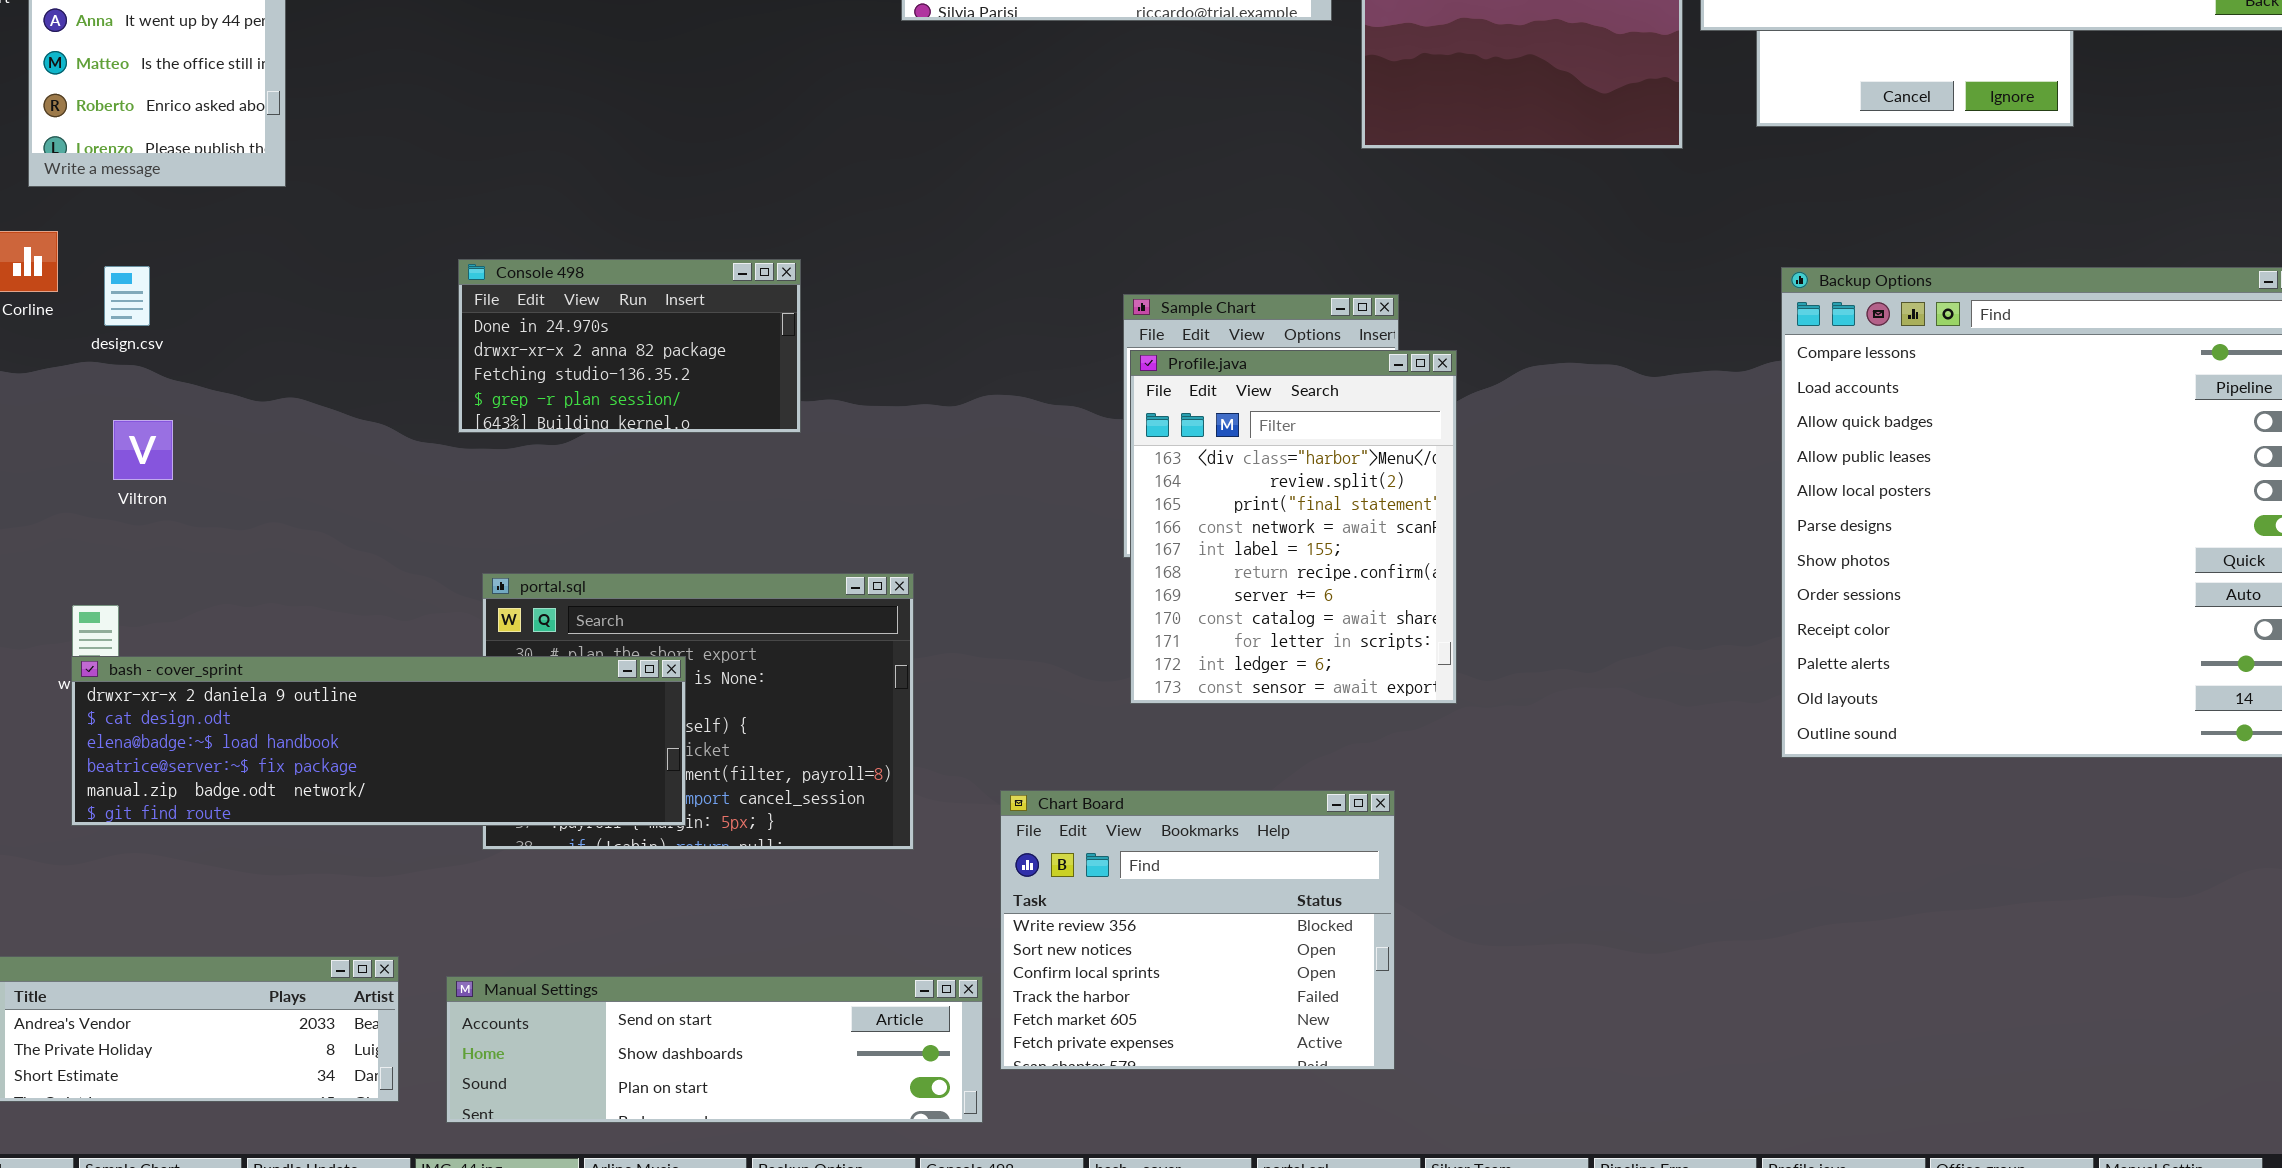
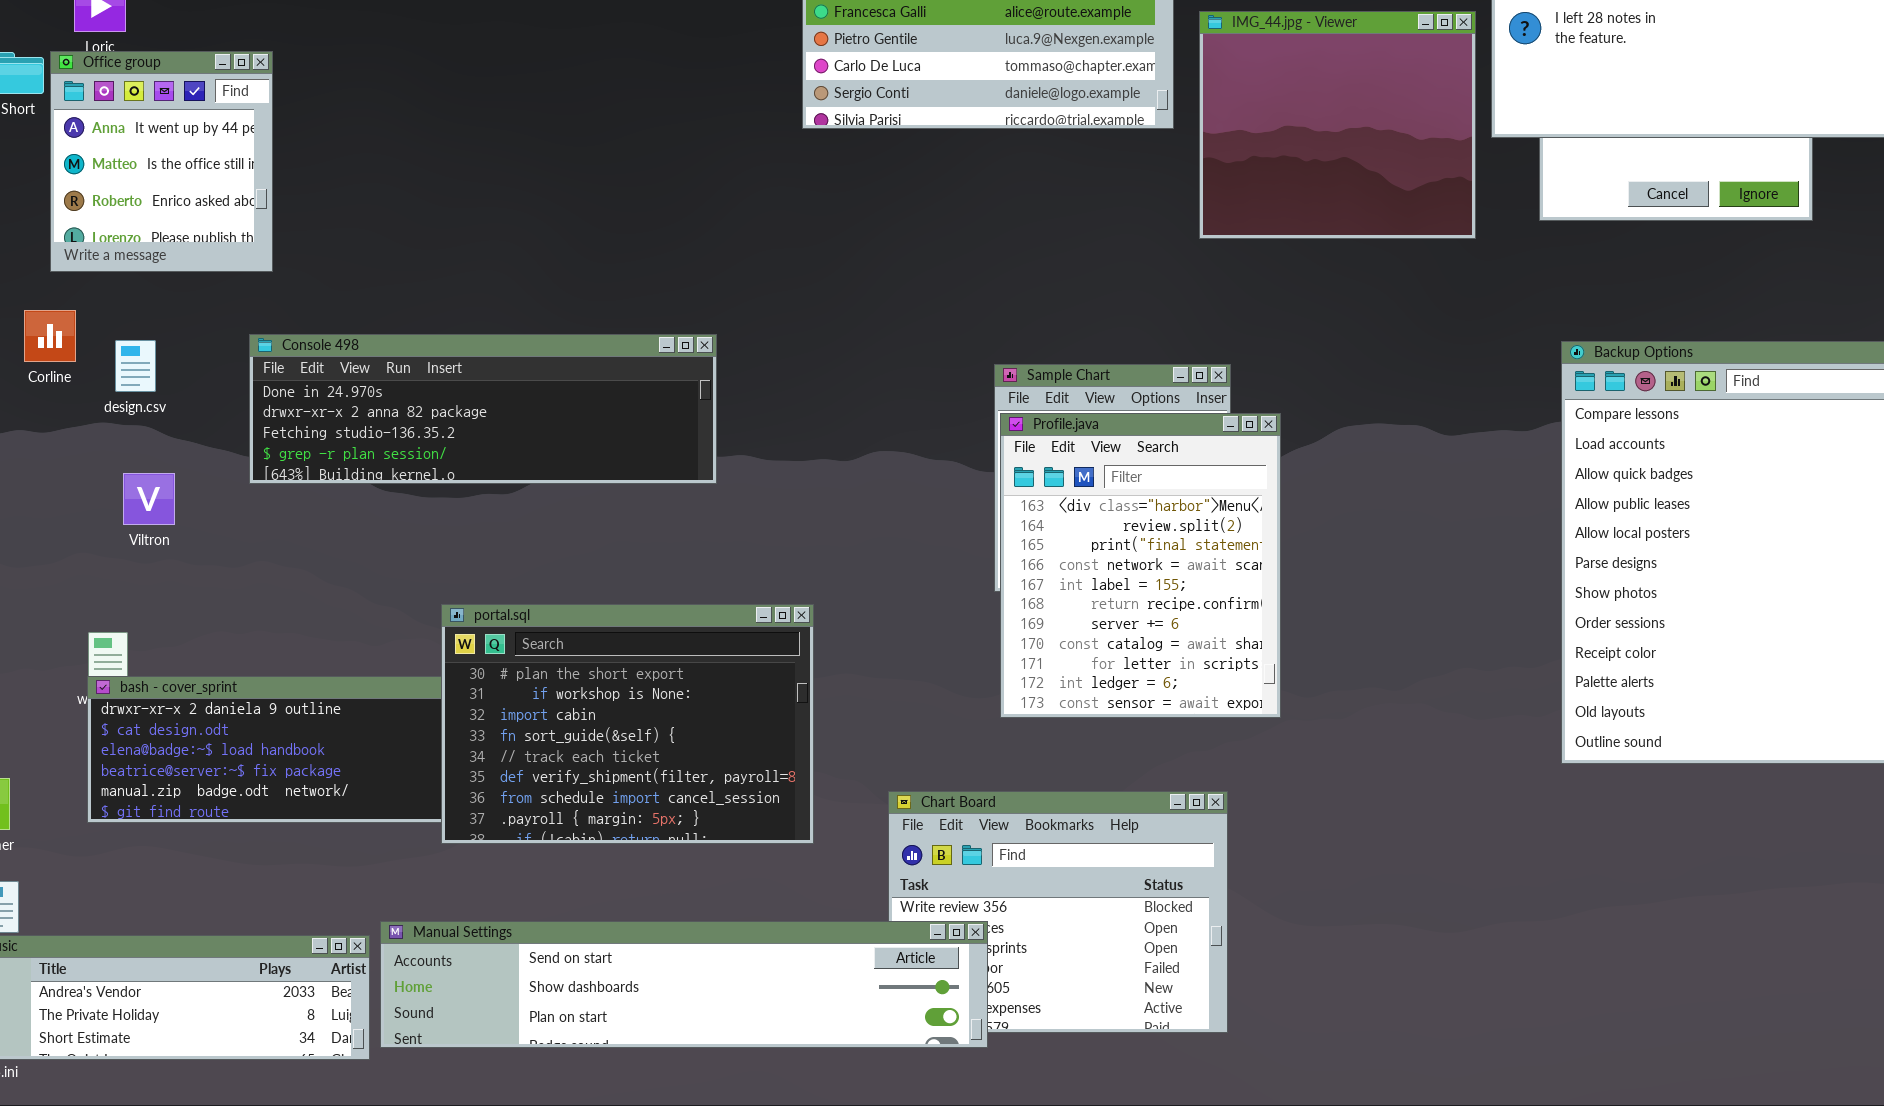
Console 498: [458,259,801,433] -> [249,334,717,484], resized
portal.sql: [482,573,914,850] -> [441,604,814,844], raised
Manual Settings: [446,976,983,1123] -> [380,921,988,1048], moved, resized

